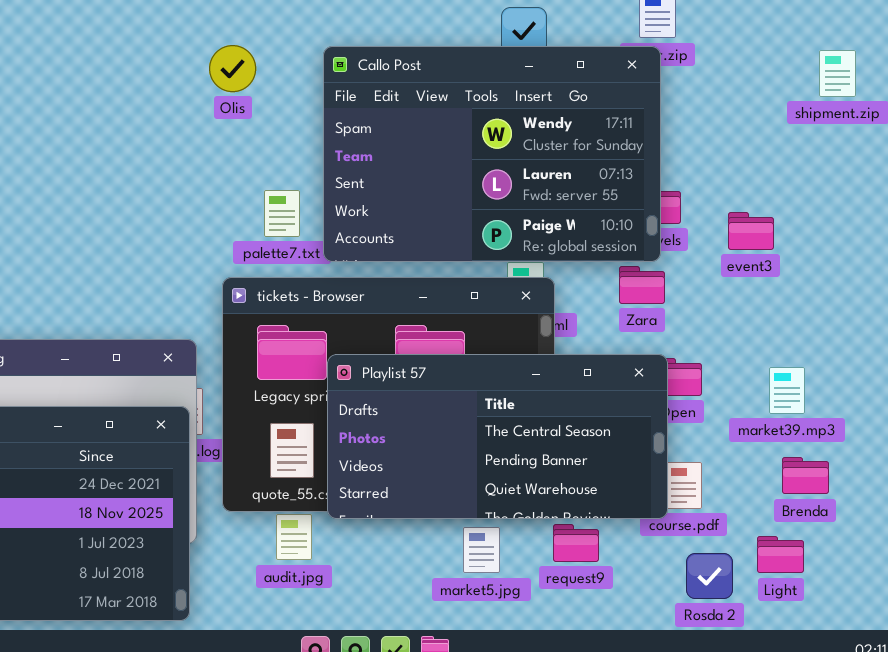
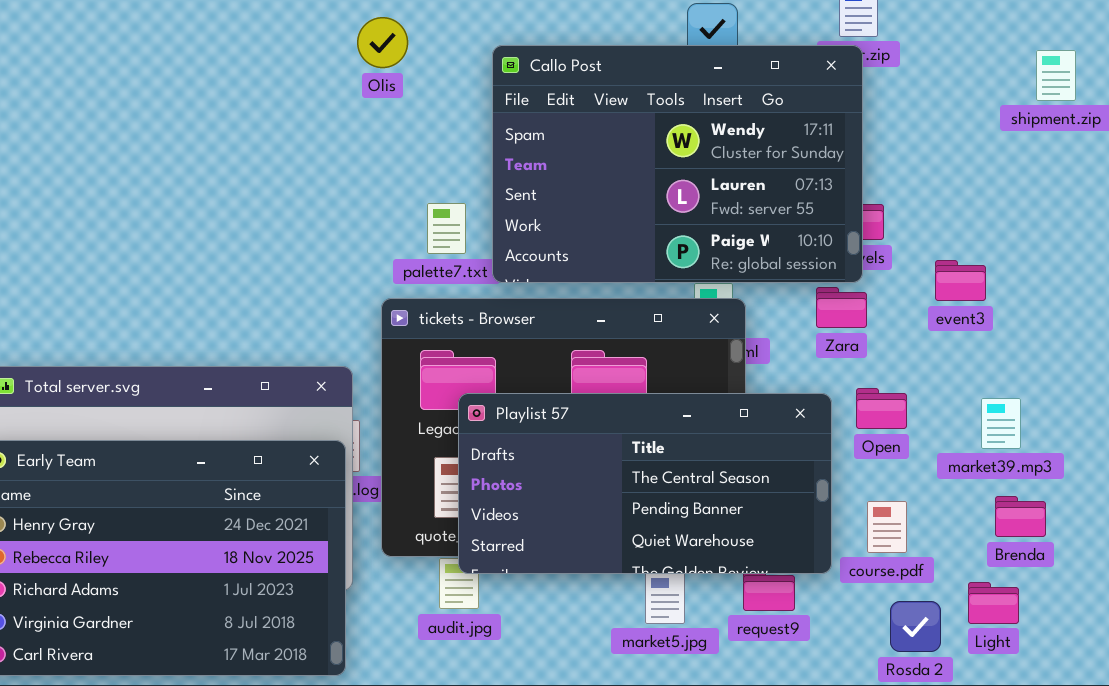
Olis: [209,45,256,92] -> [357,17,408,68], moved
event3: [728,212,774,250] -> [935,260,986,301], moved
Playlist 57: [327,354,668,519] -> [458,393,832,574], moved

